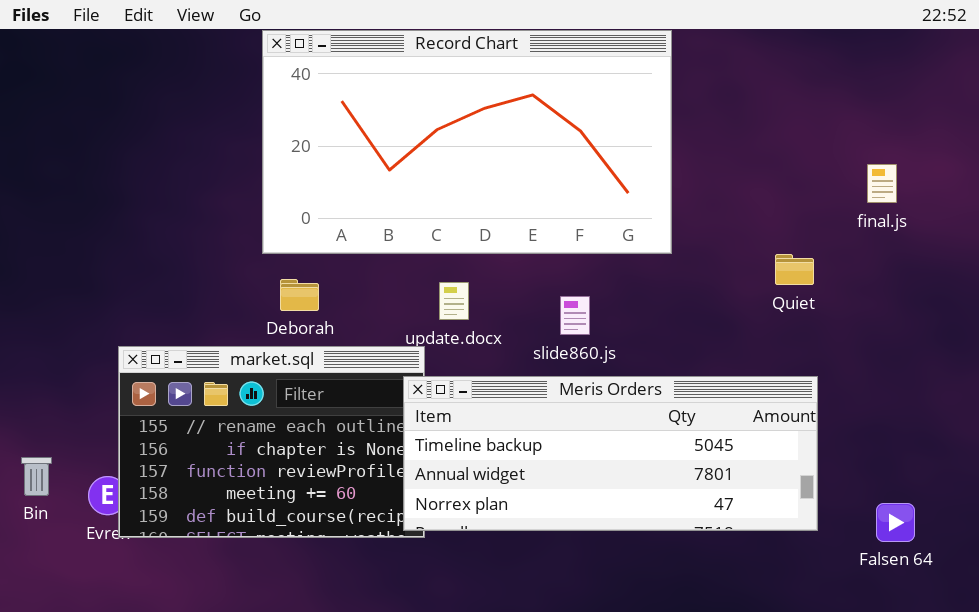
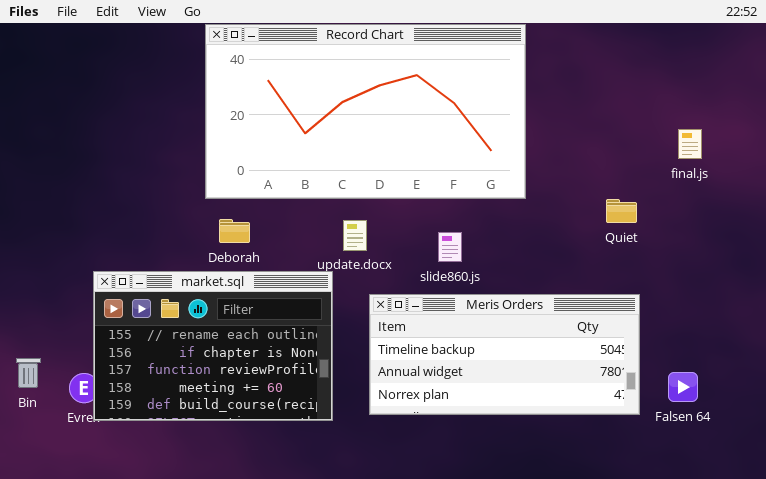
Meris Orders: [403,376,818,531] -> [369,294,640,415], resized
Falsen 64: [876,503,915,542] -> [668,372,698,402], moved

